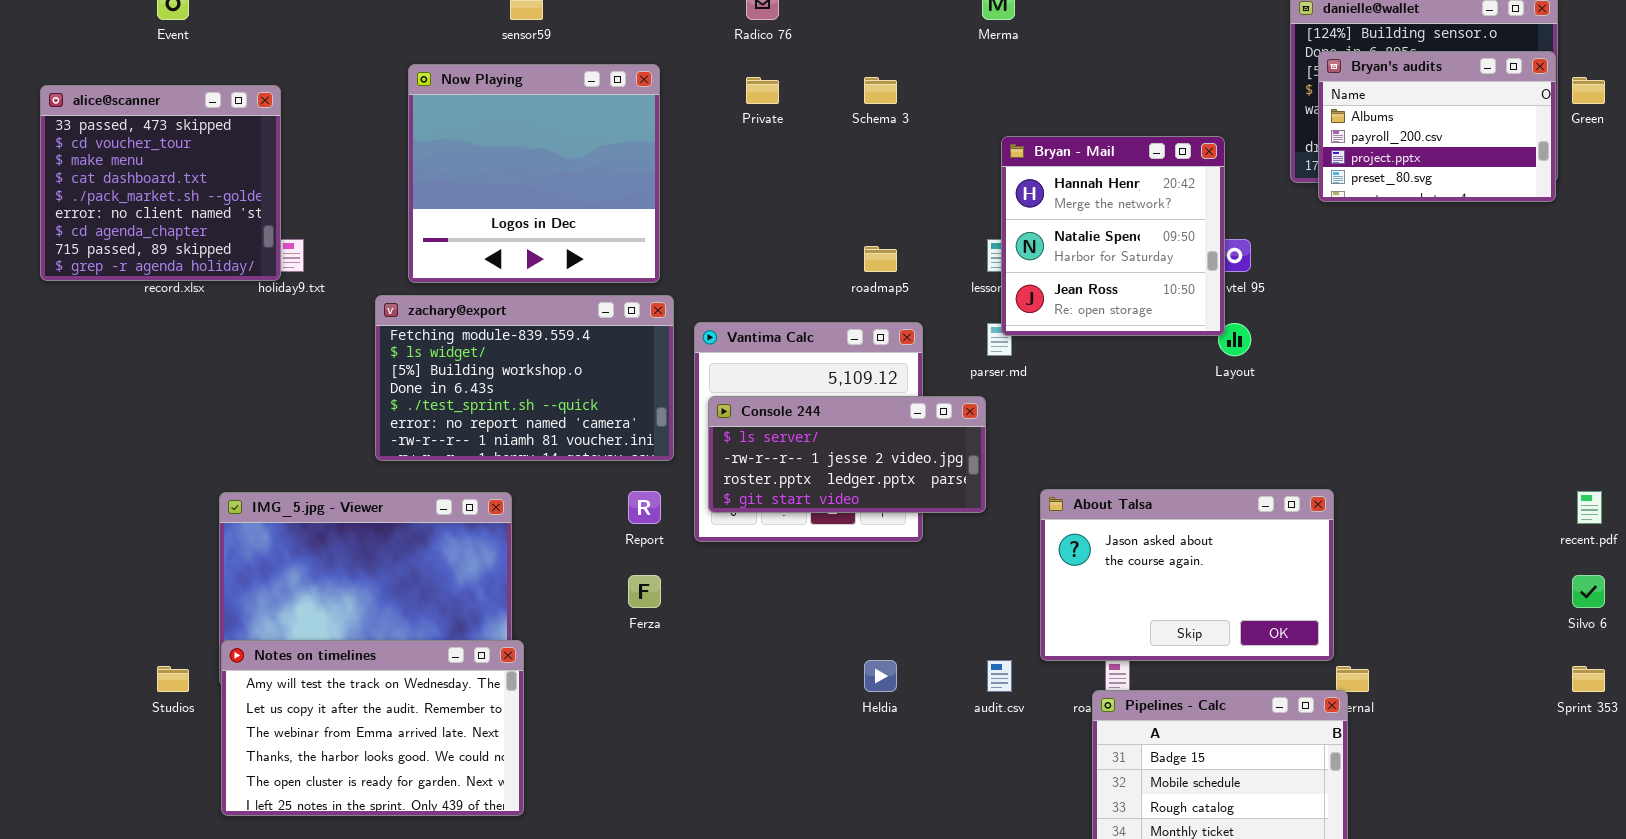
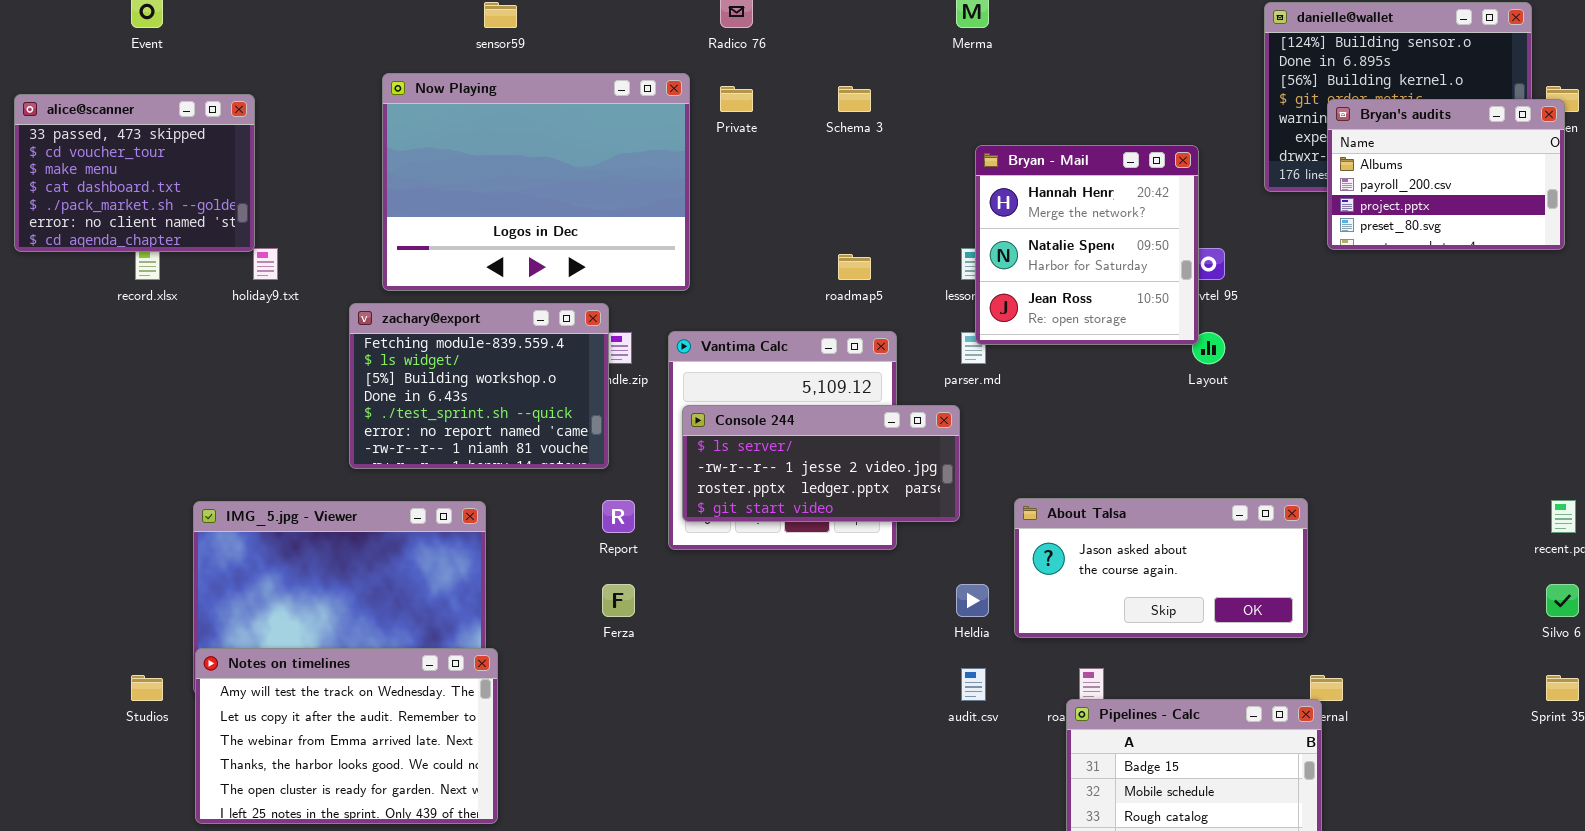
Bryan's audits: [1318,51,1556,202] -> [1327,99,1565,250], moved
Now Playing: [408,64,660,283] -> [382,73,690,291], resized
alice@scanner: [40,85,281,281] -> [14,94,255,252], resized
zachary@export: [375,295,674,461] -> [349,303,609,469], resized
About Talsa: [1040,489,1334,661] -> [1014,498,1308,638], resized
Heldia: [864,660,897,692] -> [956,584,989,617], moved

